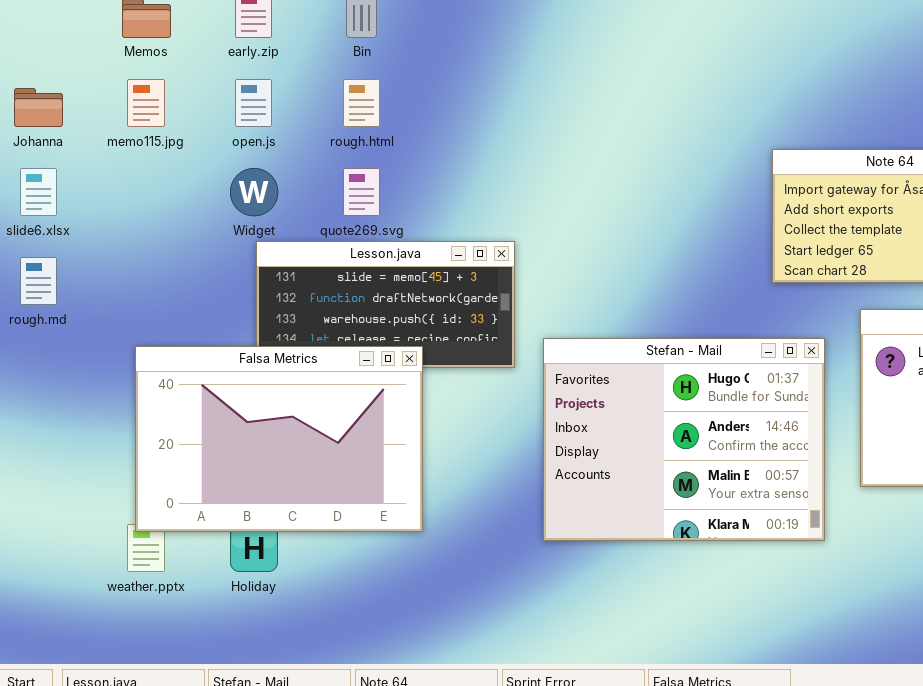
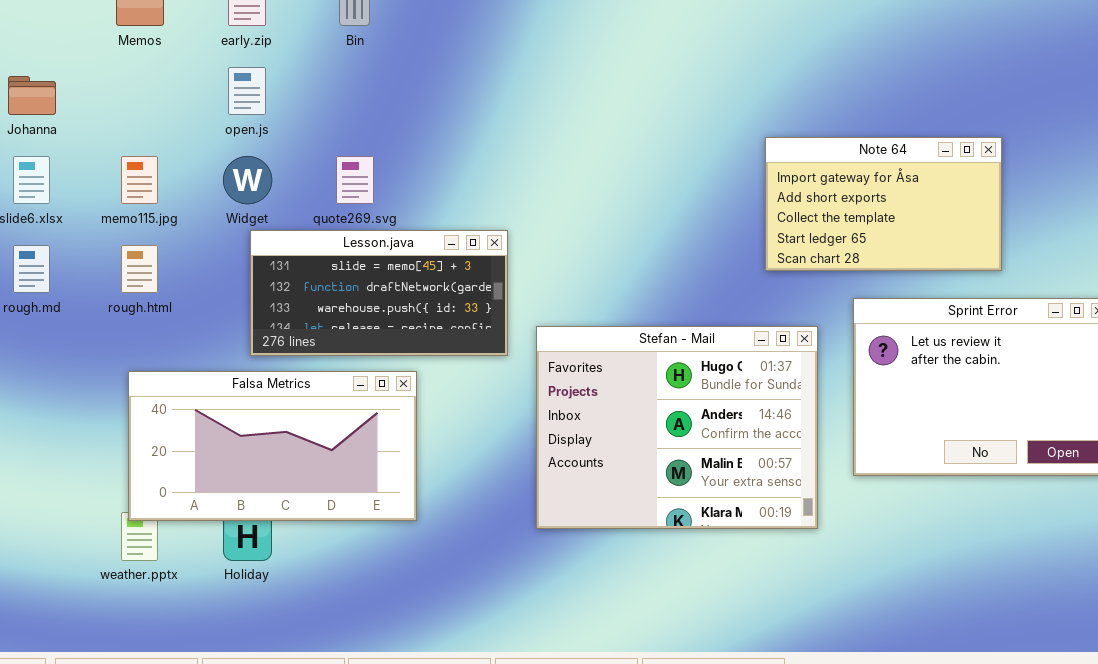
memo115.jpg: [127,79,165,127] -> [121,156,158,204], moved
rough.html: [343,79,380,127] -> [121,245,158,293], moved
Falsa Metrics: [135,346,423,532] -> [128,371,417,521], resized

